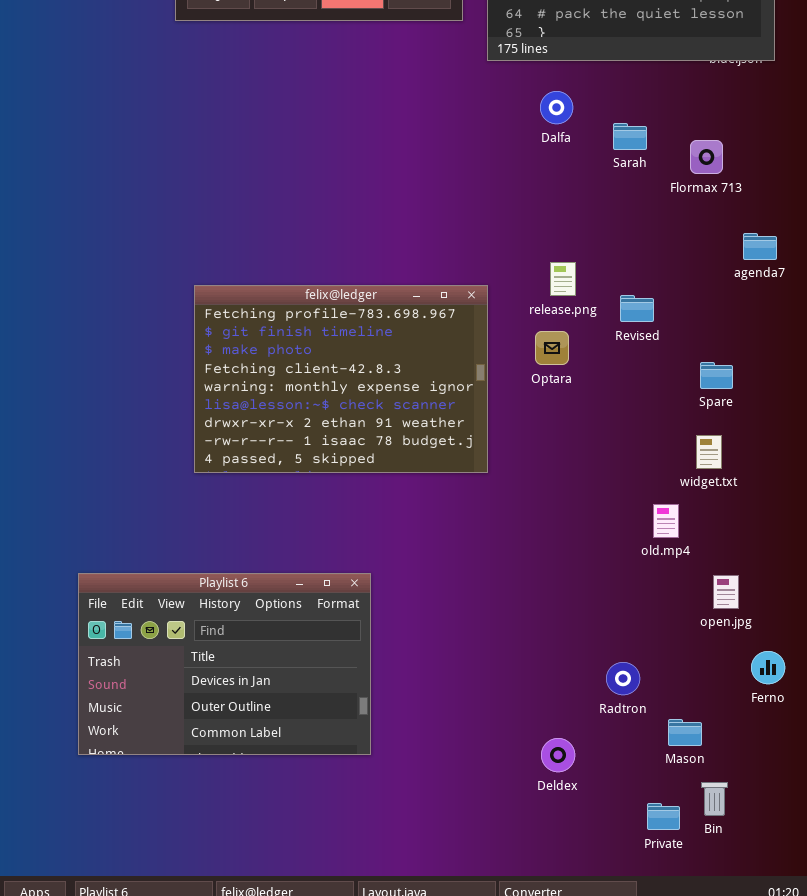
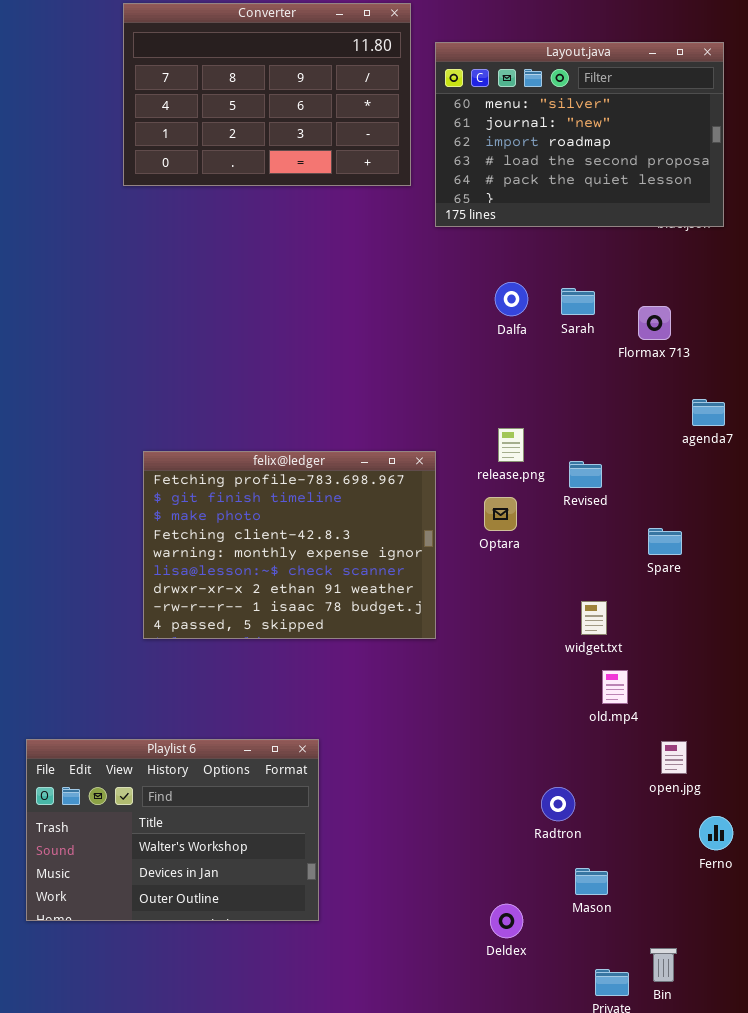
Dalfa: [540,91,573,124] -> [495,282,528,316], moved
widget.txt: [696,435,722,469] -> [581,601,607,635], moved
Playlist 6: [78,573,371,755] -> [26,739,319,921], scrolled up 1 row
Radtron: [606,662,640,695] -> [541,787,575,821], moved
Mason: [668,719,702,746] -> [575,868,608,895], moved

